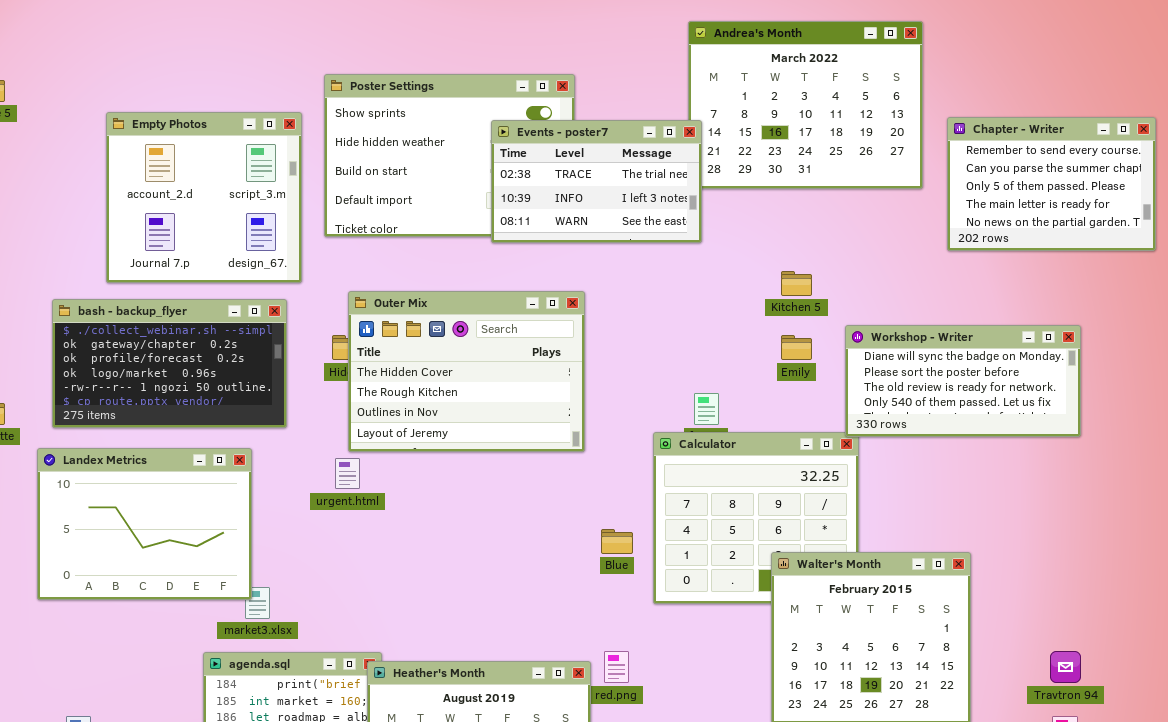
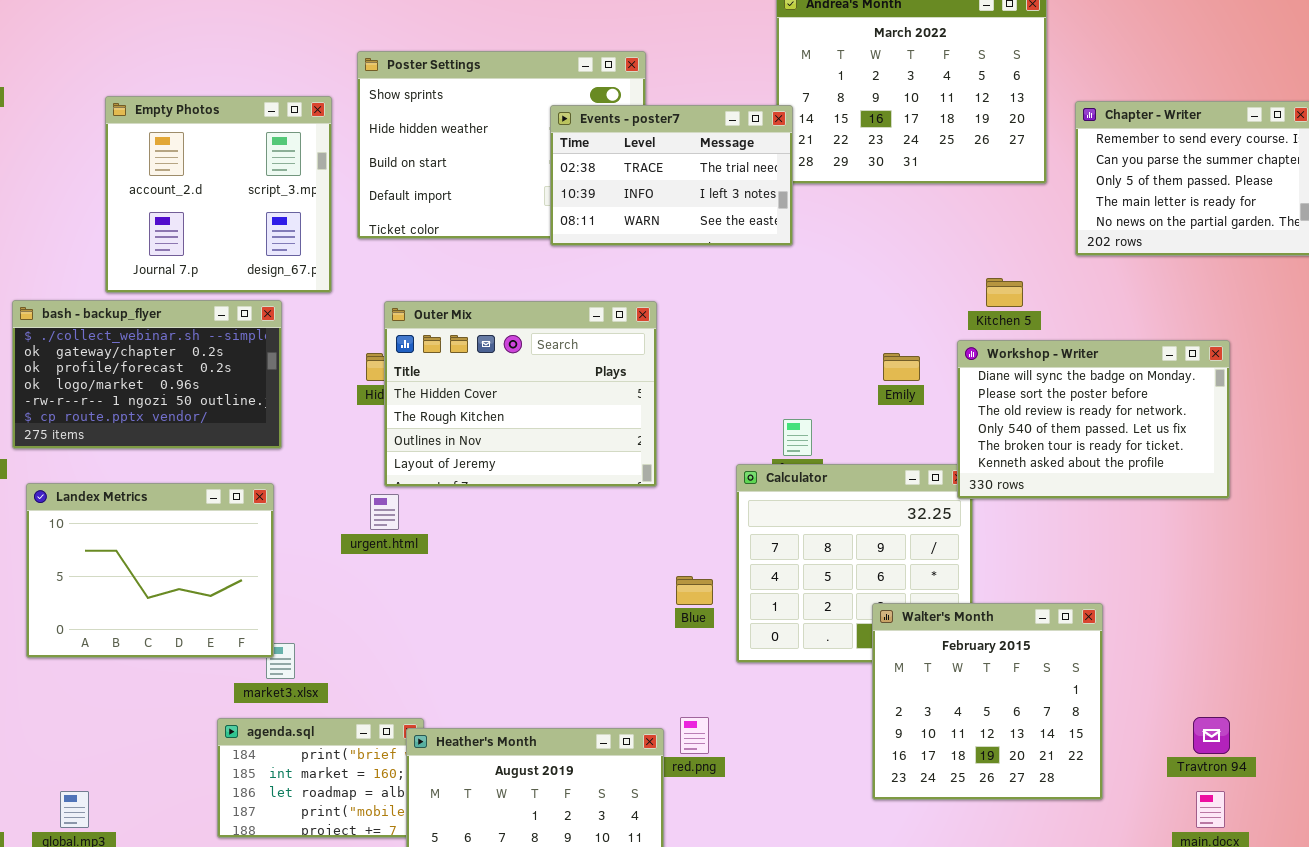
Kitchen 5: [781,271,812,296] -> [986,278,1023,307], moved
bash - backup_flyer: [52,299,287,428] -> [12,300,282,449], moved
Workshop - Writer: [845,325,1081,437] -> [957,340,1230,499], resized

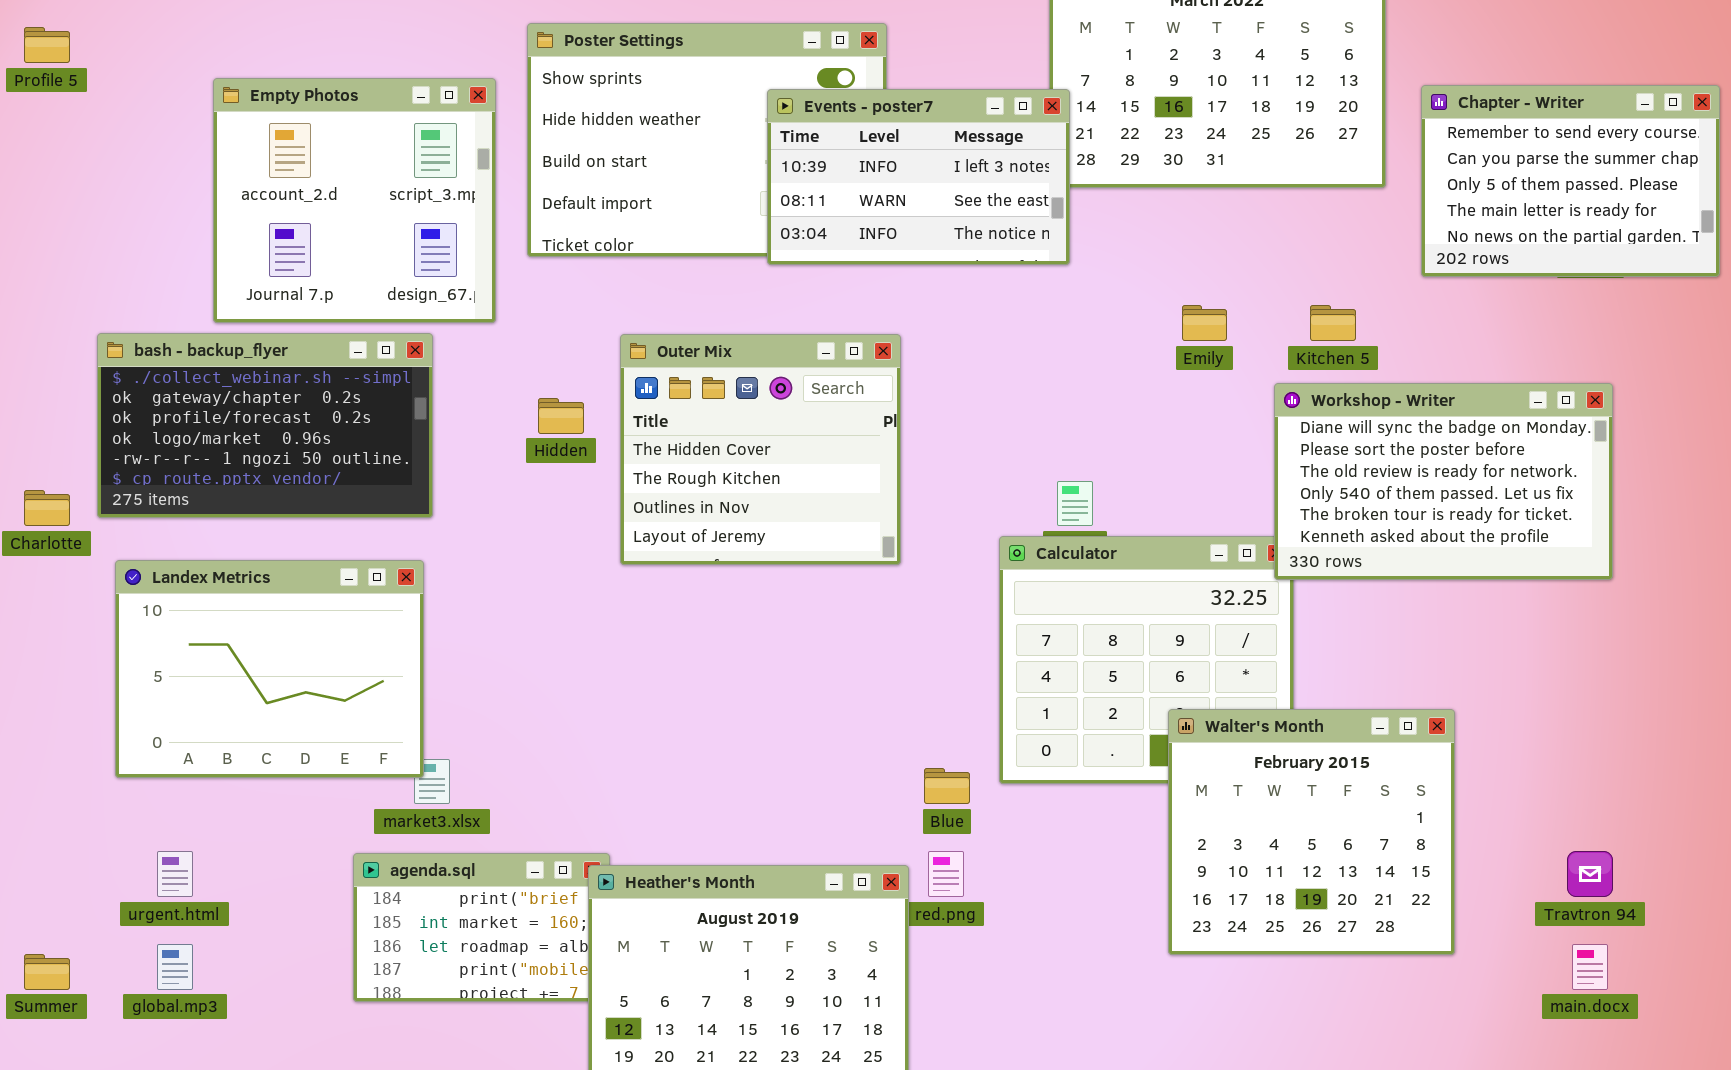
Events - poster7: [550,105,793,246] -> [767,89,1070,265], scrolled down 1 row
Outer Mix: [384,301,657,487] -> [620,334,901,565], resized
Emily: [883,353,920,381] -> [1182,305,1227,341], moved
urgent.html: [370,494,399,530] -> [157,851,193,897], moved
Blue: [676,576,713,605] -> [924,768,970,804], moved

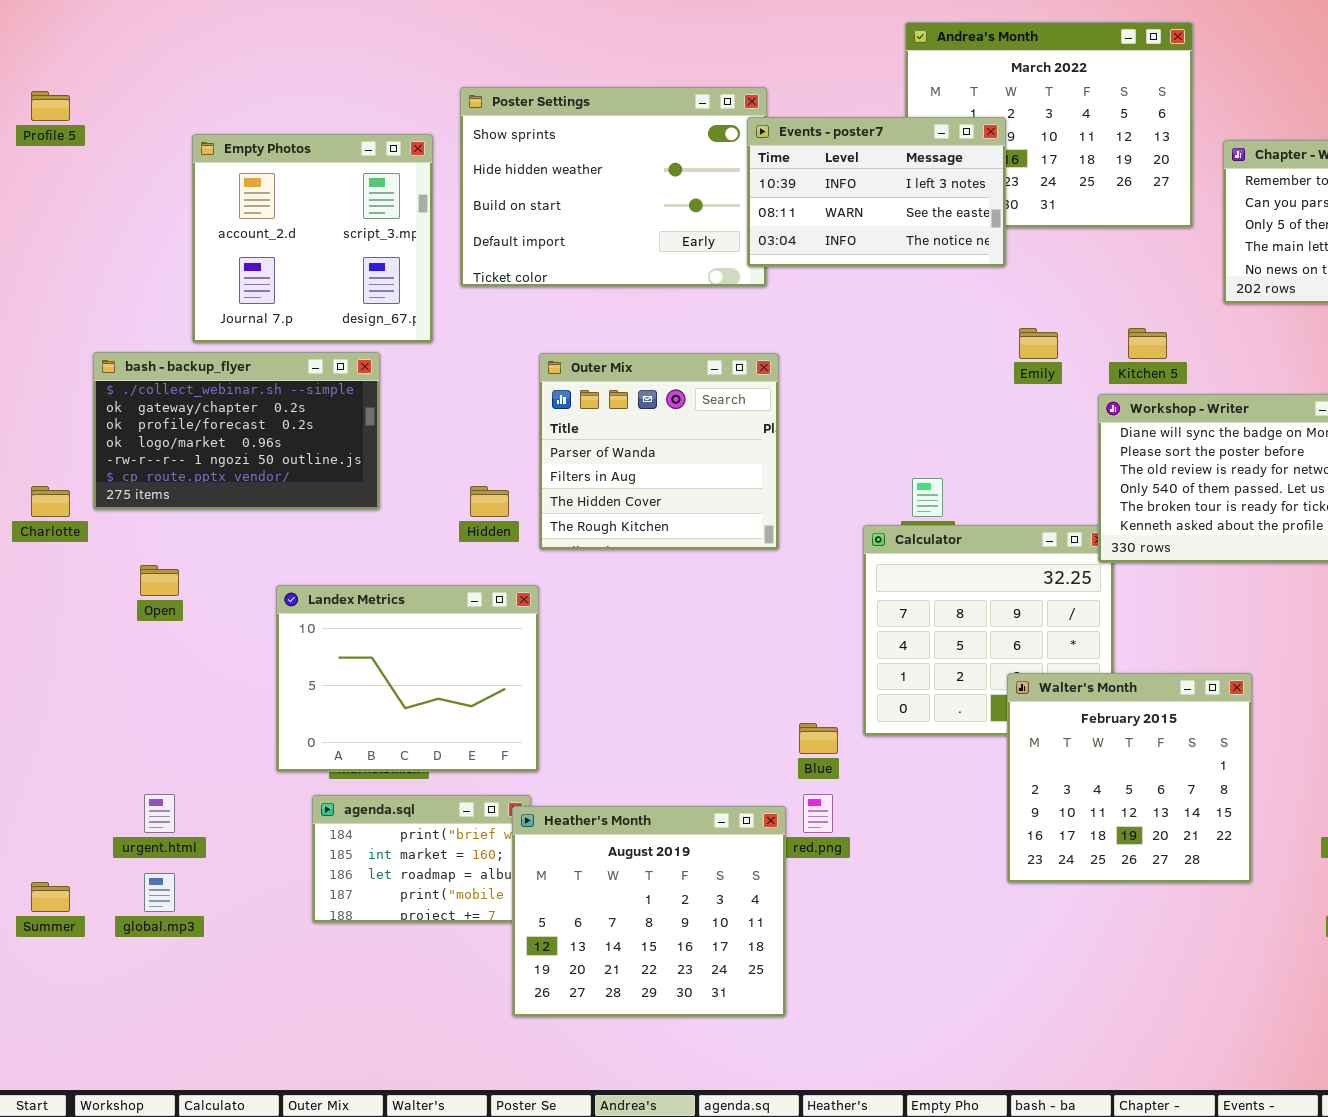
Events - poster7: [767,89,1070,265] -> [747,117,1006,267], moved
Outer Mix: [620,334,901,565] -> [539,353,779,550], scrolled up 2 rows
Hidden: [538,398,584,434] -> [470,486,509,517], moved
Landex Metrics: [115,560,424,778] -> [276,585,539,772], moved

